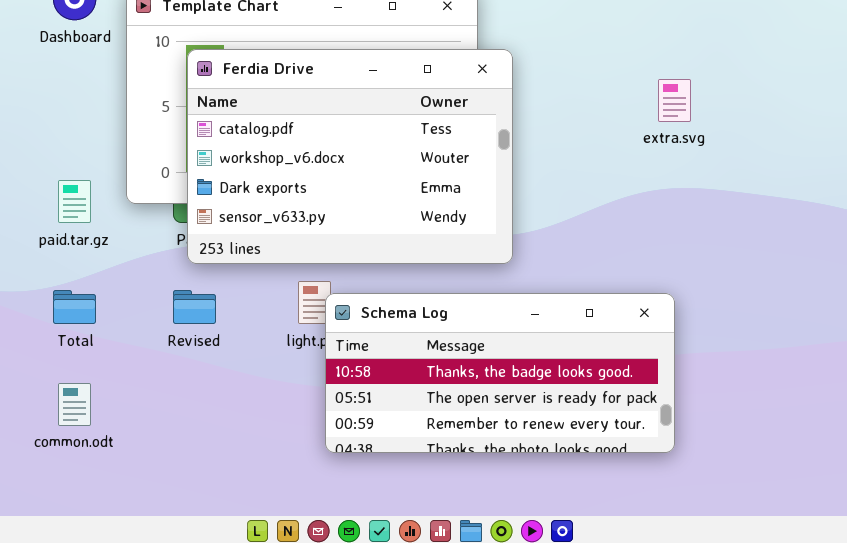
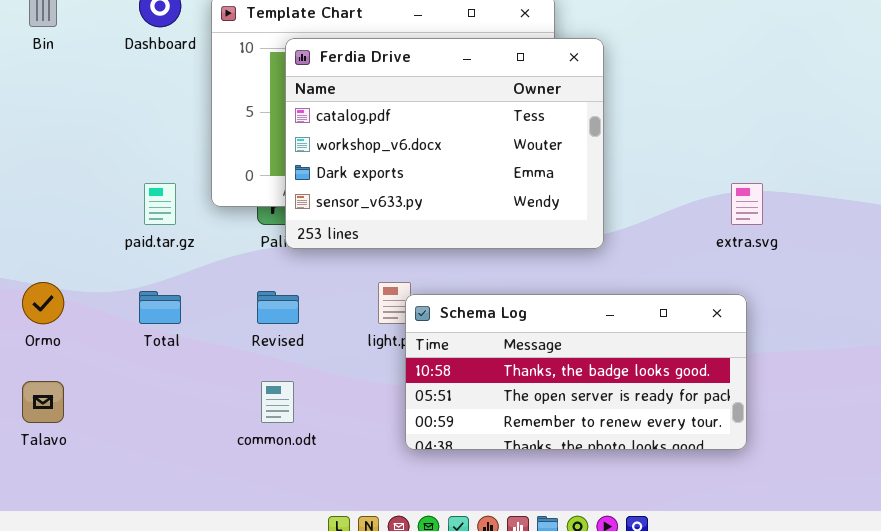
Ferdia Drive: [187,49,513,264] -> [285,38,604,249], moved
extra.svg: [658,79,691,122] -> [731,183,763,225], moved
common.odt: [58,383,91,426] -> [261,381,294,423], moved

